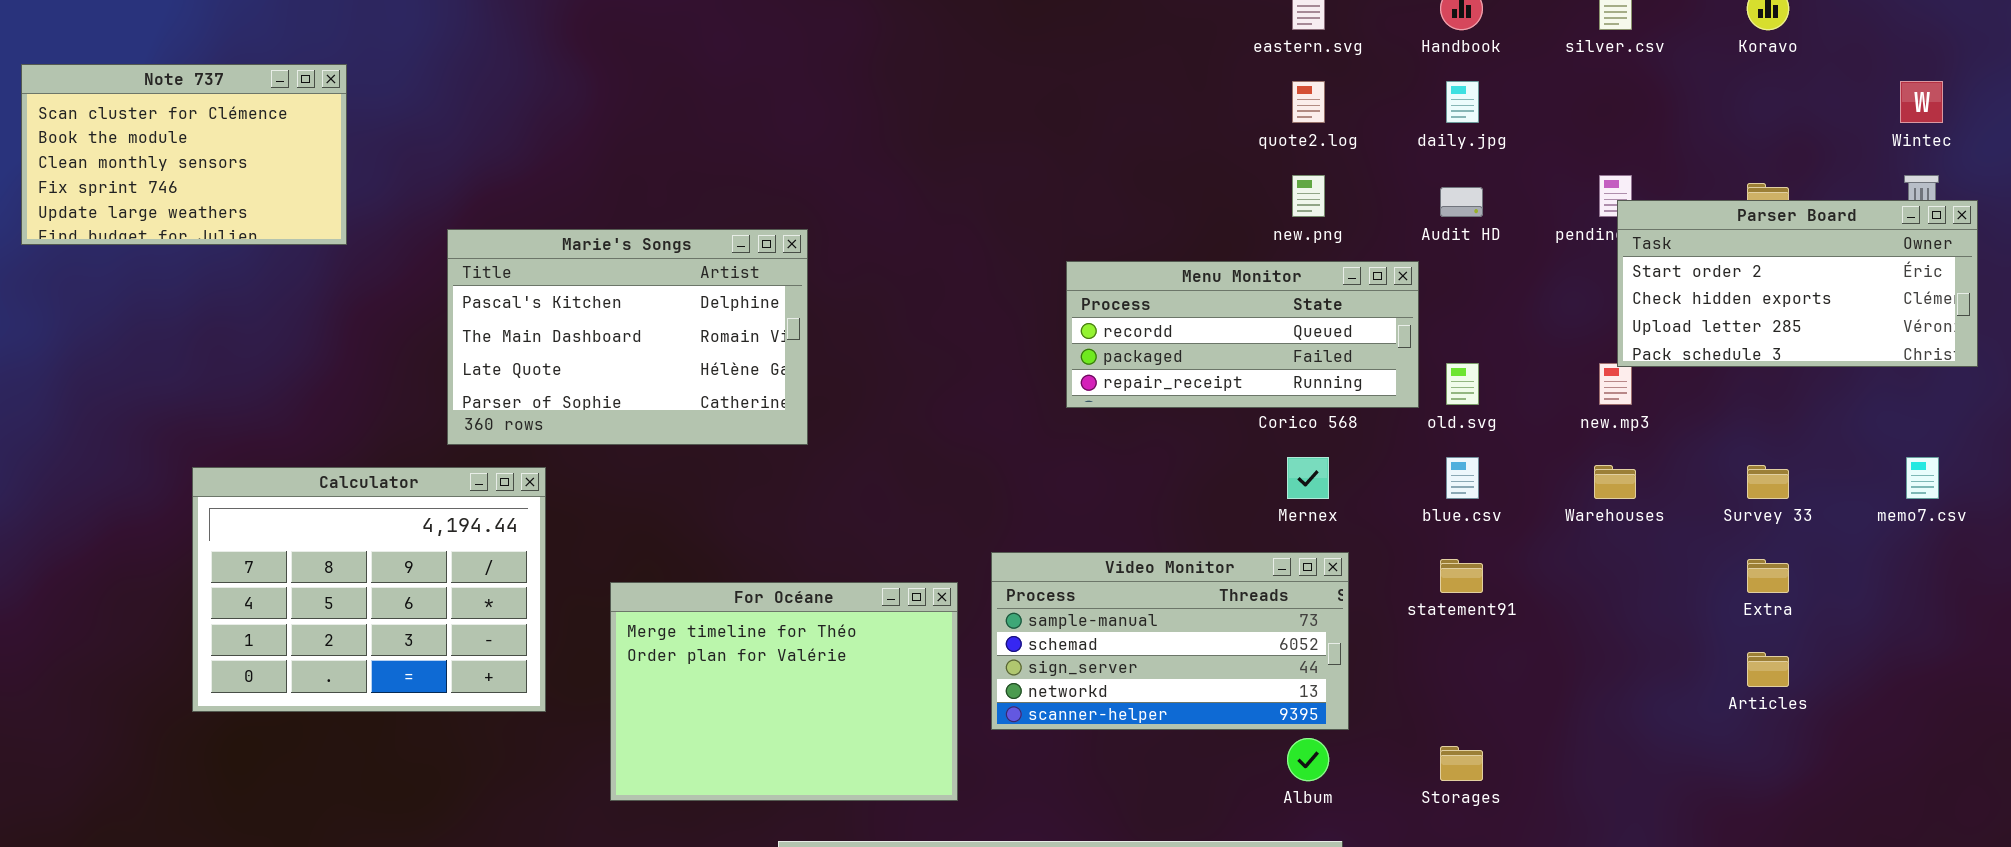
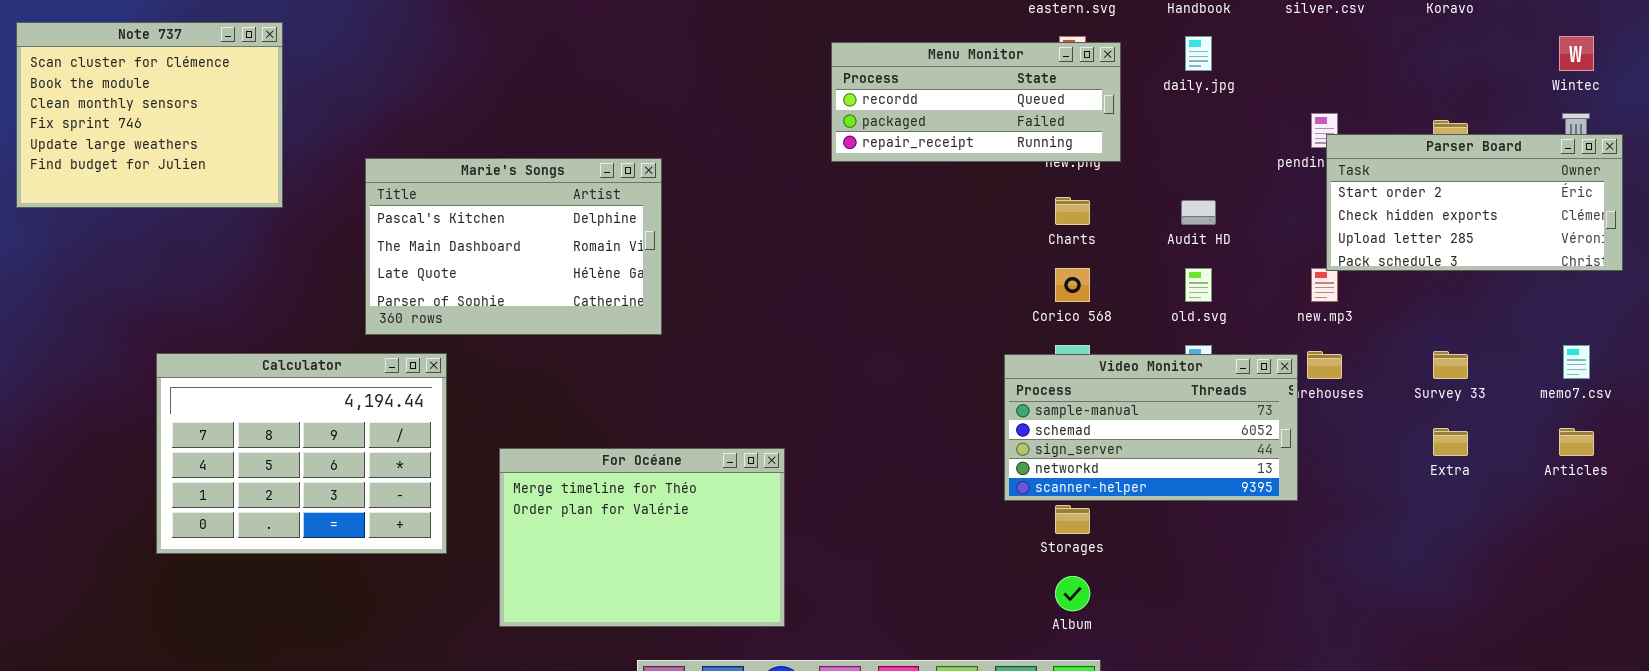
Note 737: [21,64,347,245] -> [16,22,283,208], resized
Audit HD: [1440,187,1483,217] -> [1181,200,1216,225], moved
Menu Monitor: [1066,261,1419,408] -> [831,42,1121,162], moved
Video Monitor: [991,552,1349,730] -> [1004,354,1298,501], moved
Articles: [1747,652,1789,687] -> [1559,428,1594,456], moved
Storages: [1440,746,1483,781] -> [1055,505,1090,534], moved

